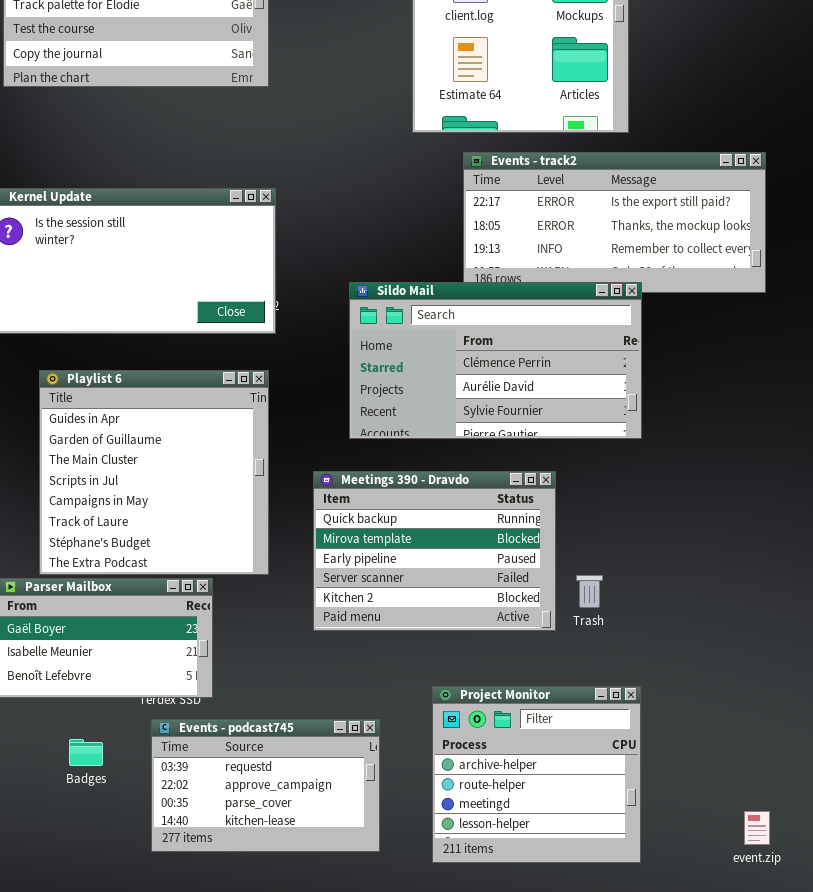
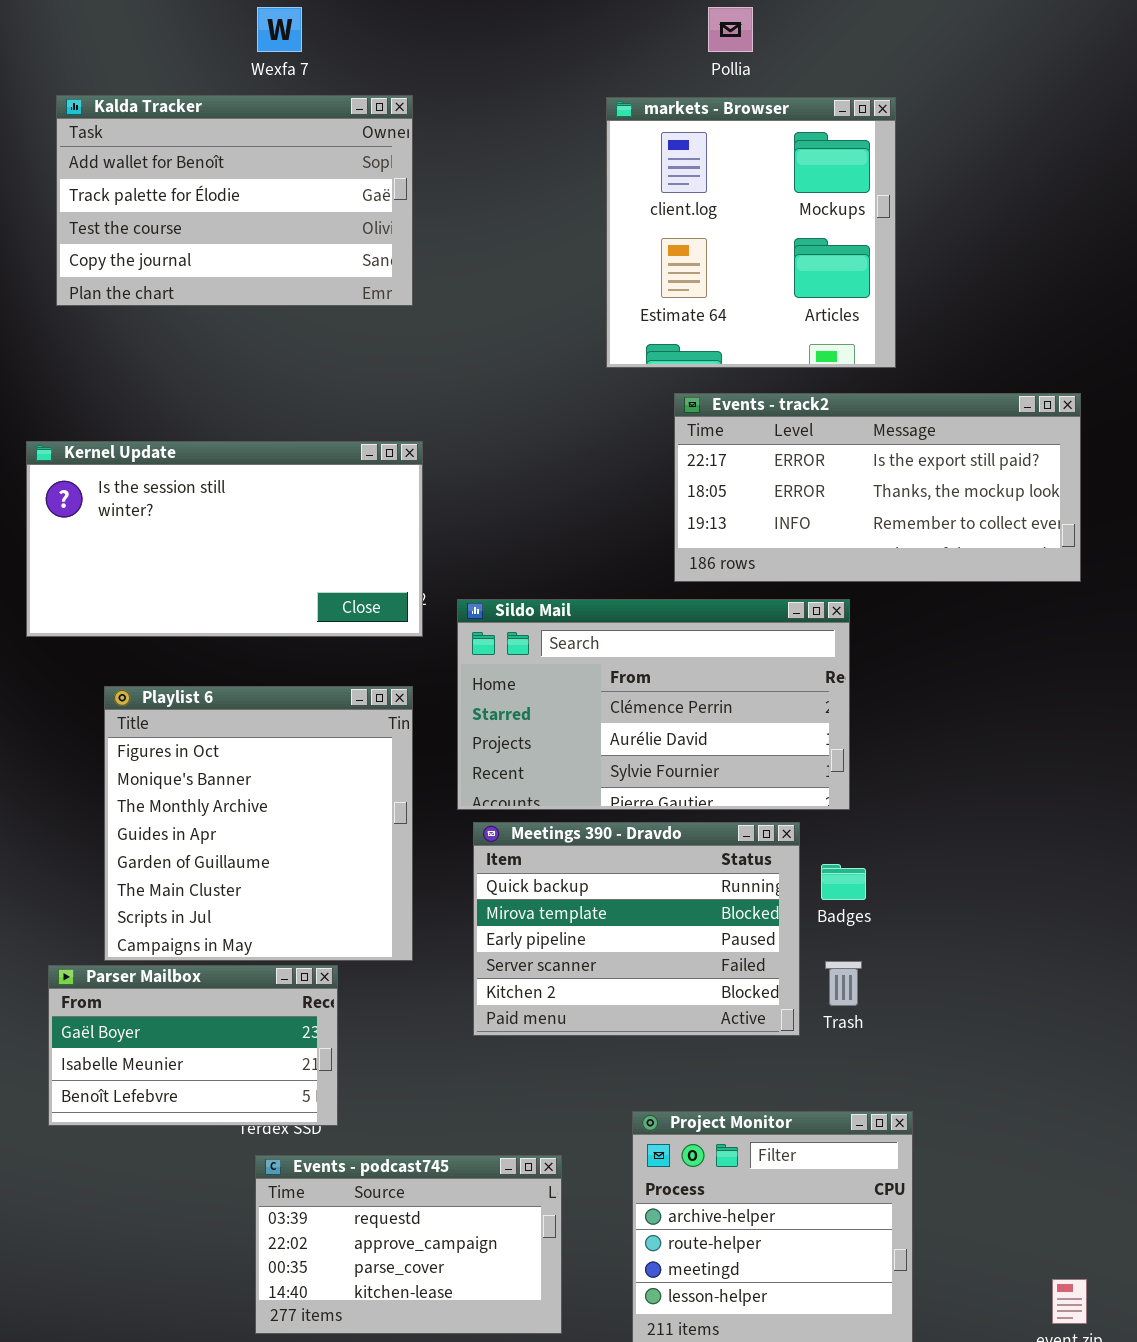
Sildo Mail: [349,282,642,439] -> [457,599,850,810], moved
Playlist 6: [39,370,269,575] -> [104,686,413,961], scrolled up 3 rows
Badges: [69,739,103,766] -> [821,864,866,900], moved

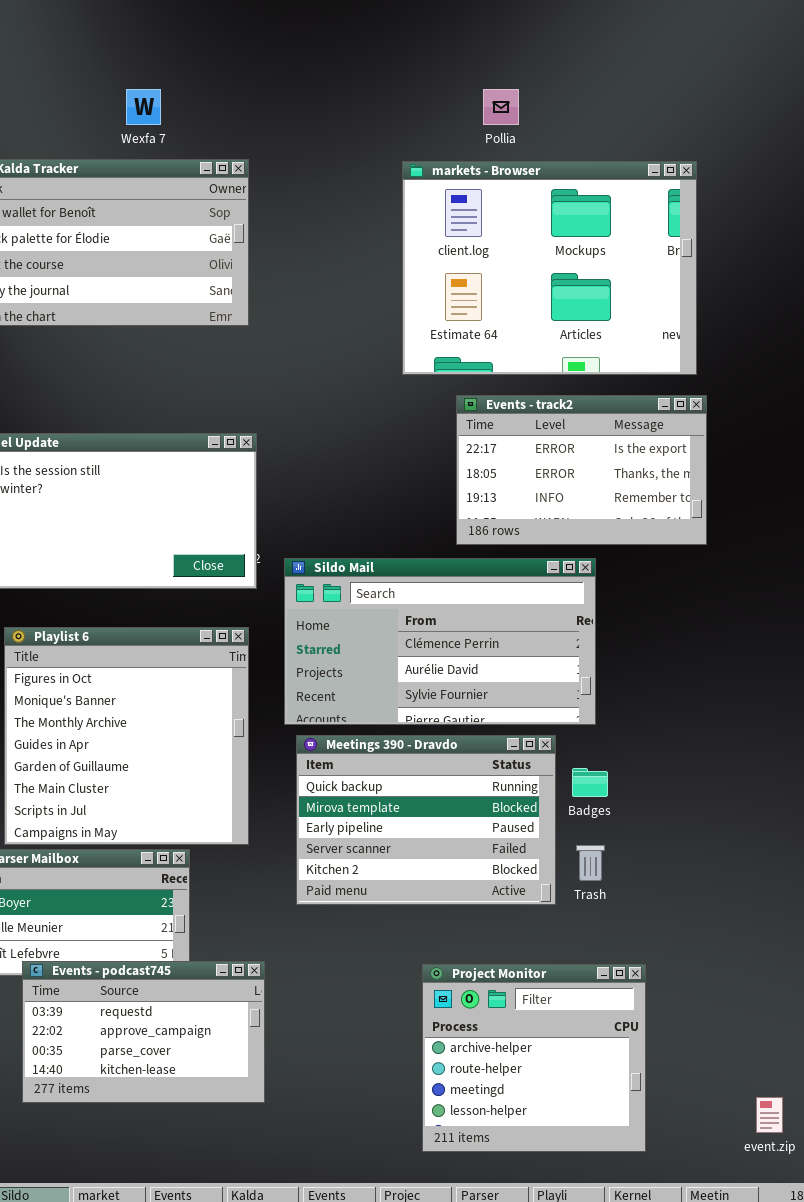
markets - Browser: [606,97,896,368] -> [402,161,697,375], resized
Events - track2: [674,393,1081,582] -> [456,395,707,545], resized
Events - podcast745: [255,1155,562,1334] -> [22,961,265,1103], moved

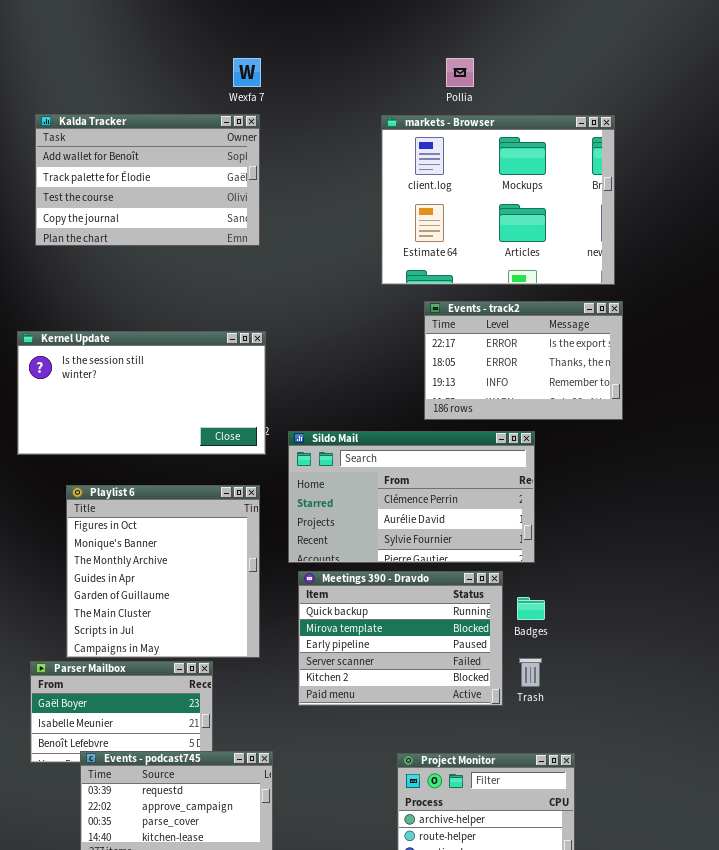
Wexfa 7: [126,89,161,125] -> [233,58,261,87], moved

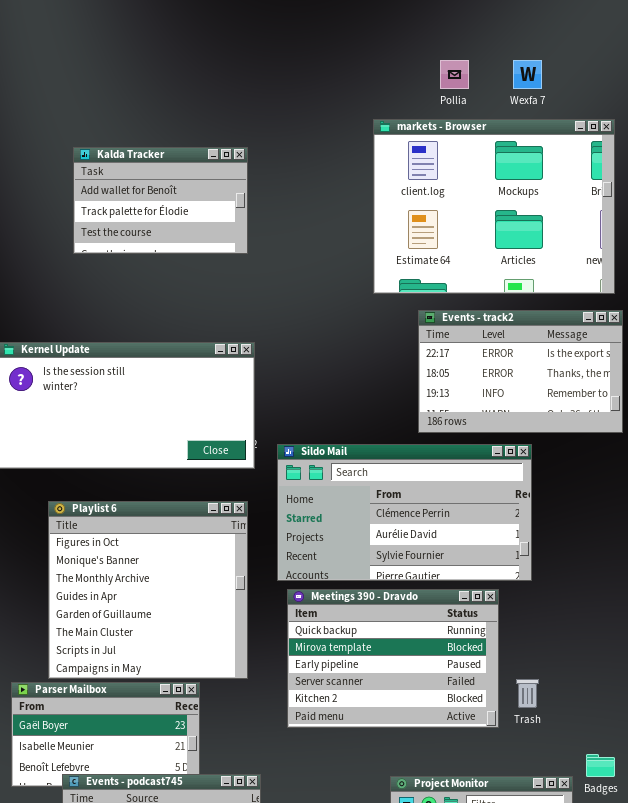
Wexfa 7: [233,58,261,87] -> [513,60,542,89], moved
Kalda Tracker: [35,114,260,246] -> [73,147,248,254], resized
Badges: [517,597,545,620] -> [586,754,615,777], moved

